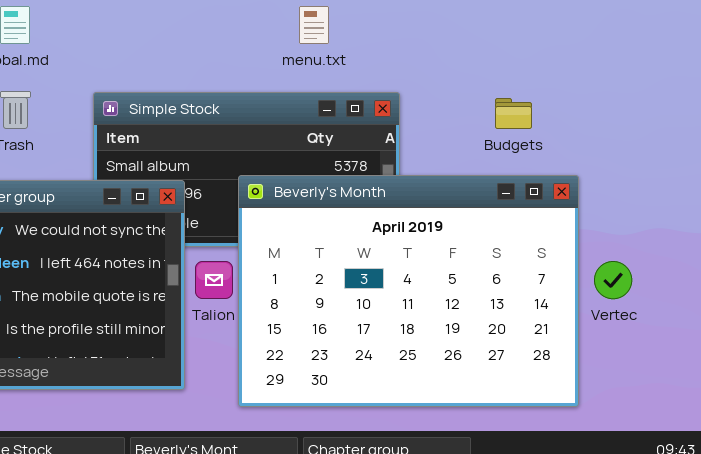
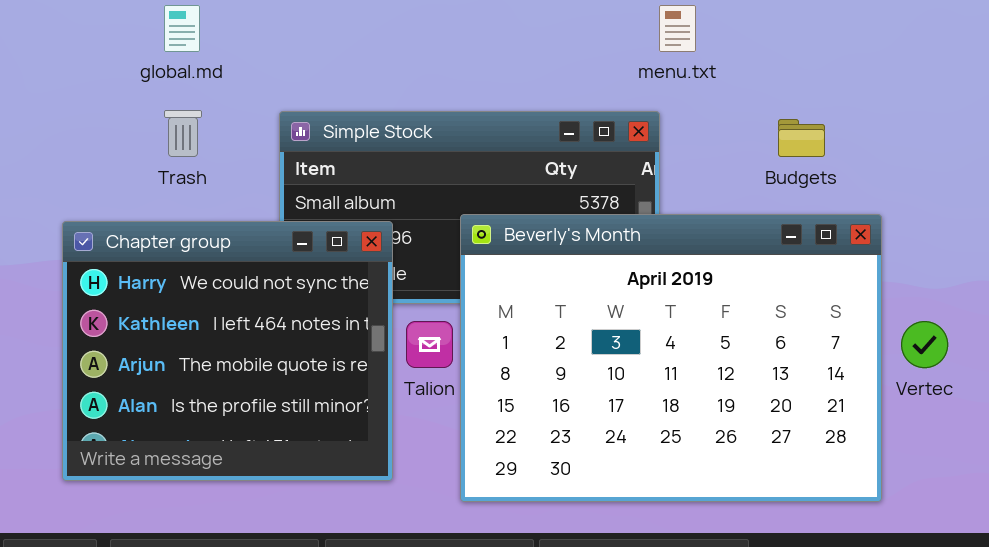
menu.txt: [299,6,329,44] -> [659,5,696,52], moved

